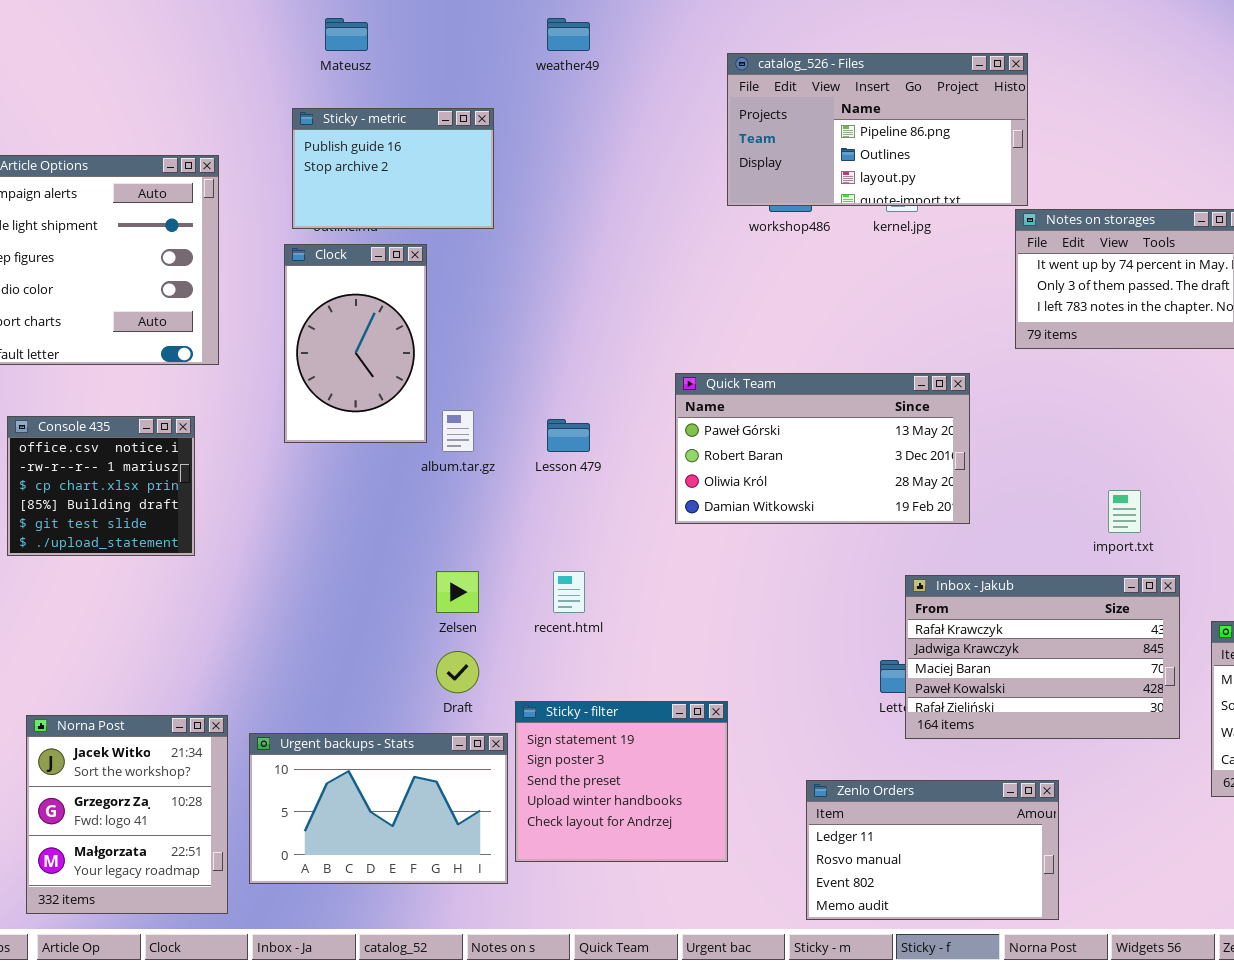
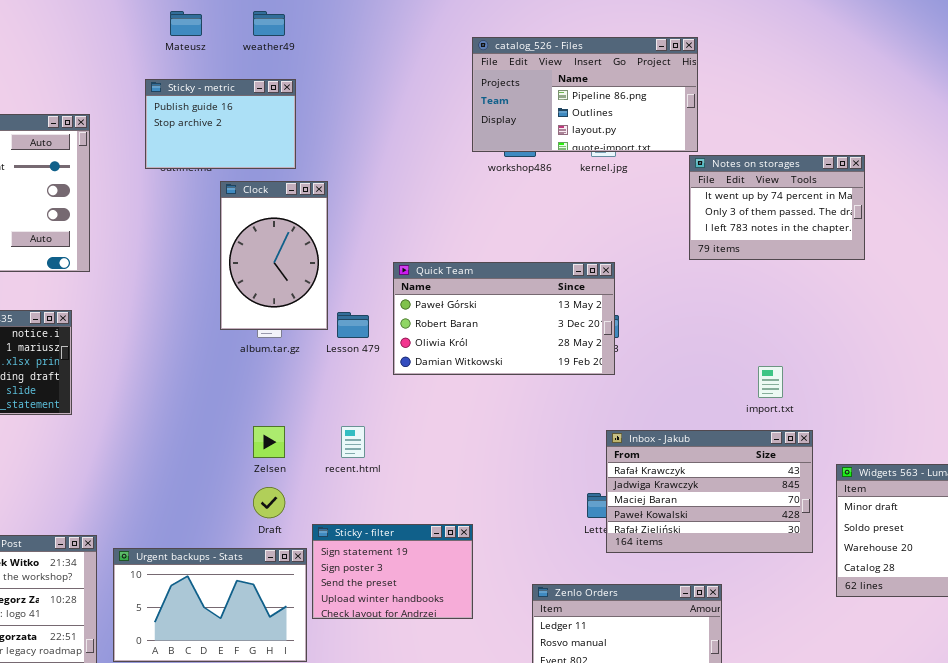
weather49: [547,18,590,51] -> [253,11,285,36], moved
Clock: [284,244,427,443] -> [220,181,328,330], moved
Quick Team: [675,373,970,524] -> [393,262,615,375], moved
Sticky - filter: [515,701,728,862] -> [312,524,473,619], resized

